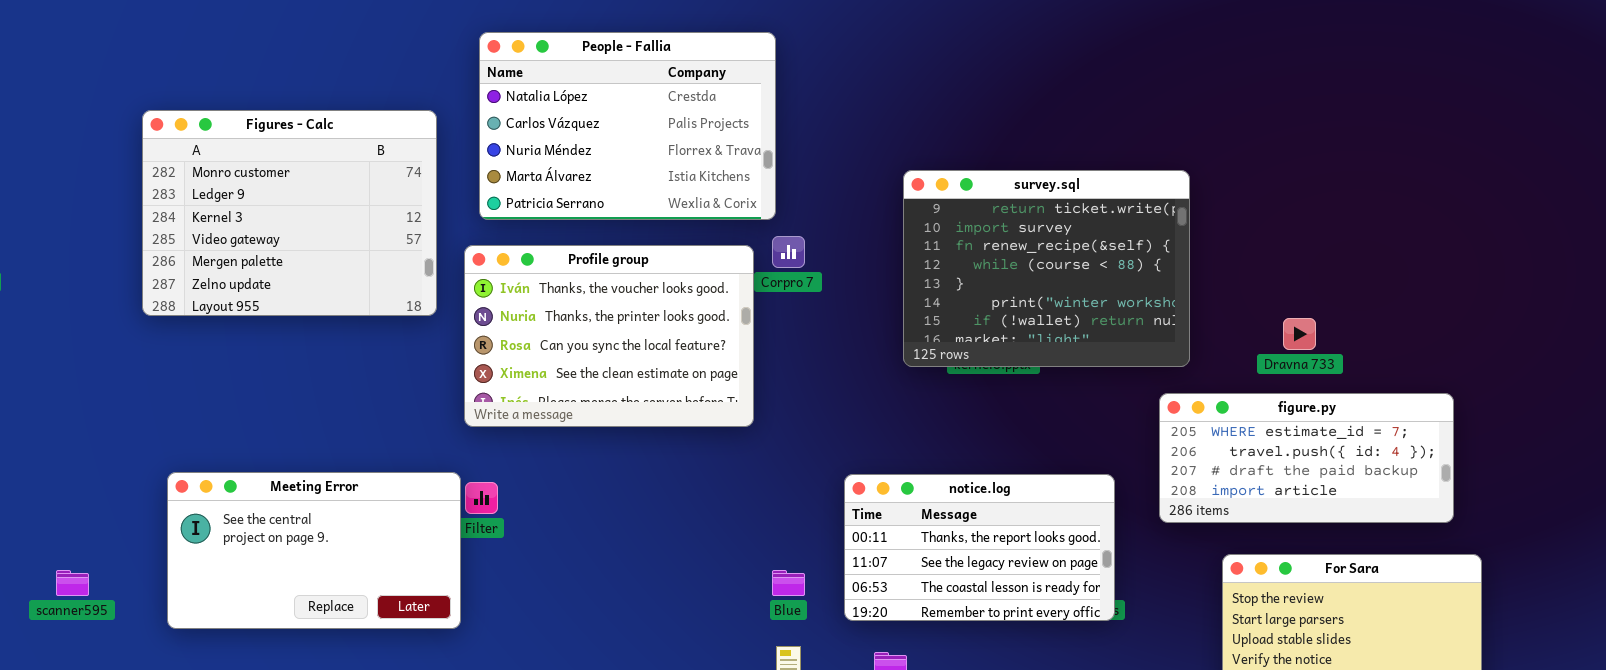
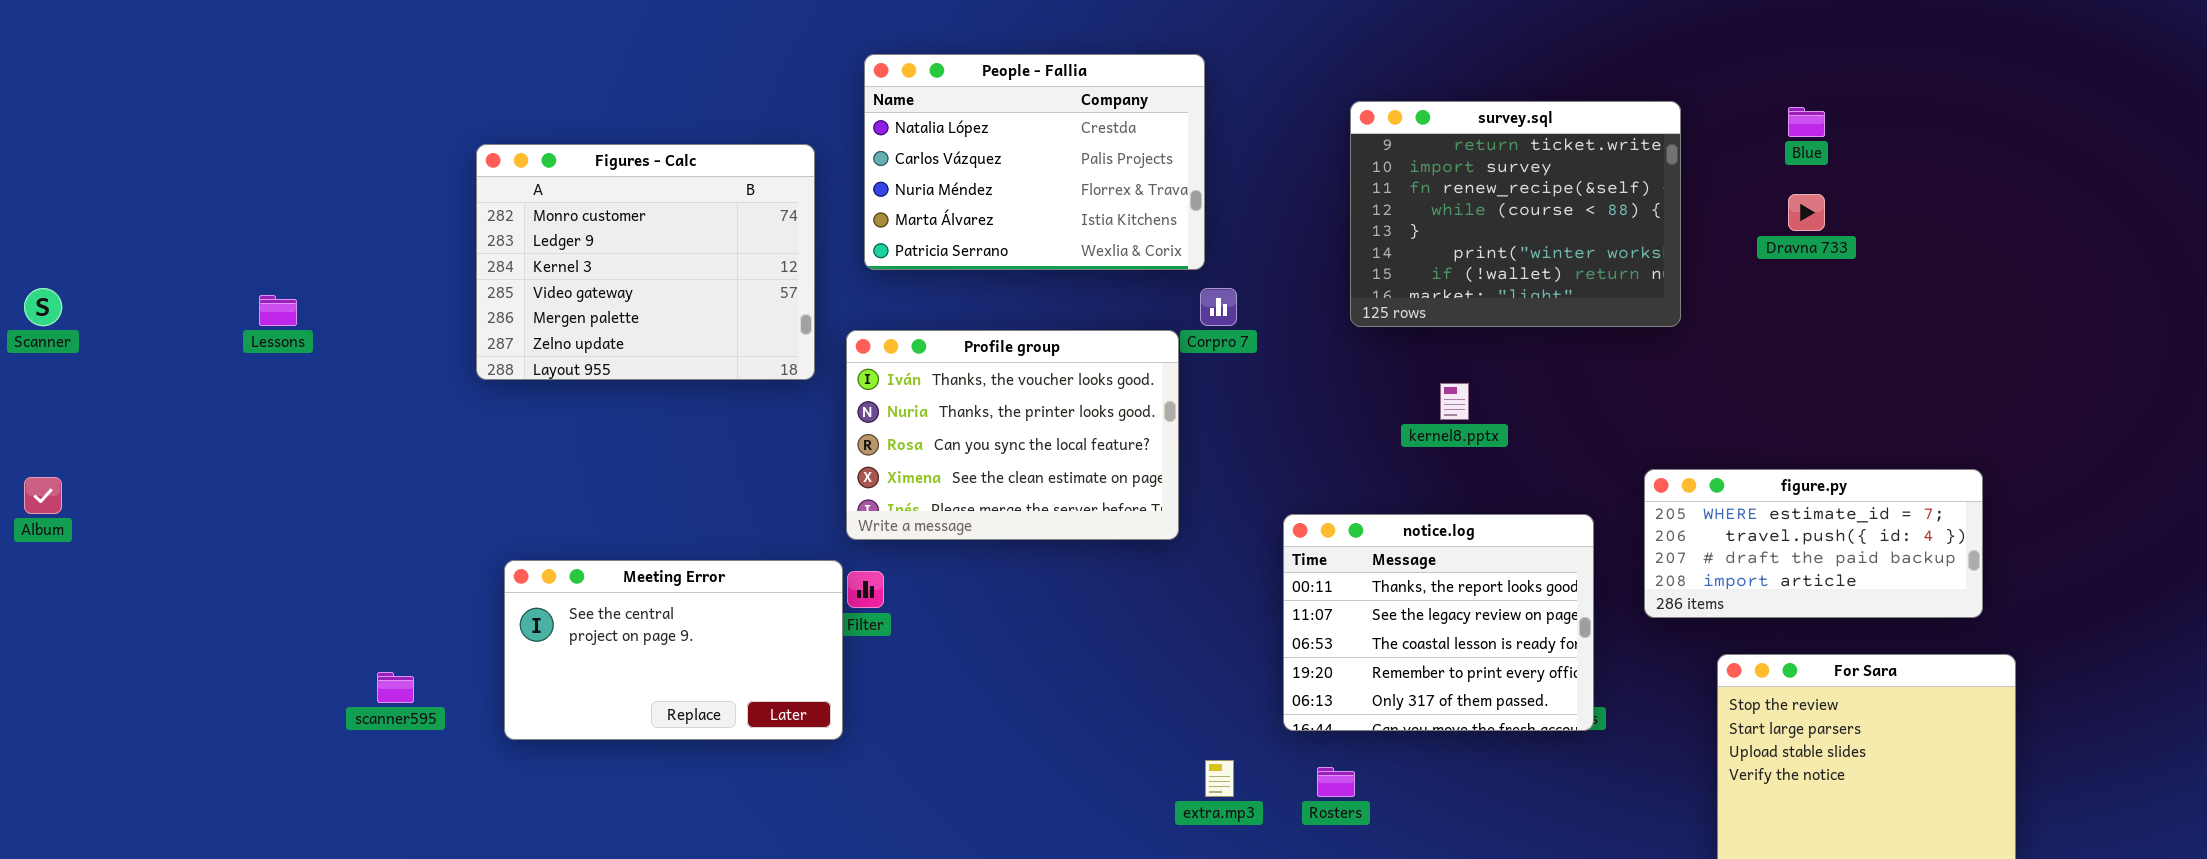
survey.sql: [903,170,1190,367] -> [1350,101,1681,327], moved
Profile group: [464,245,754,427] -> [846,330,1179,540], moved
Dravna 733: [1283,318,1316,350] -> [1788,194,1825,231], moved
notice.log: [844,474,1115,621] -> [1283,514,1594,731], resized
Blue: [772,570,805,596] -> [1788,107,1825,137], moved

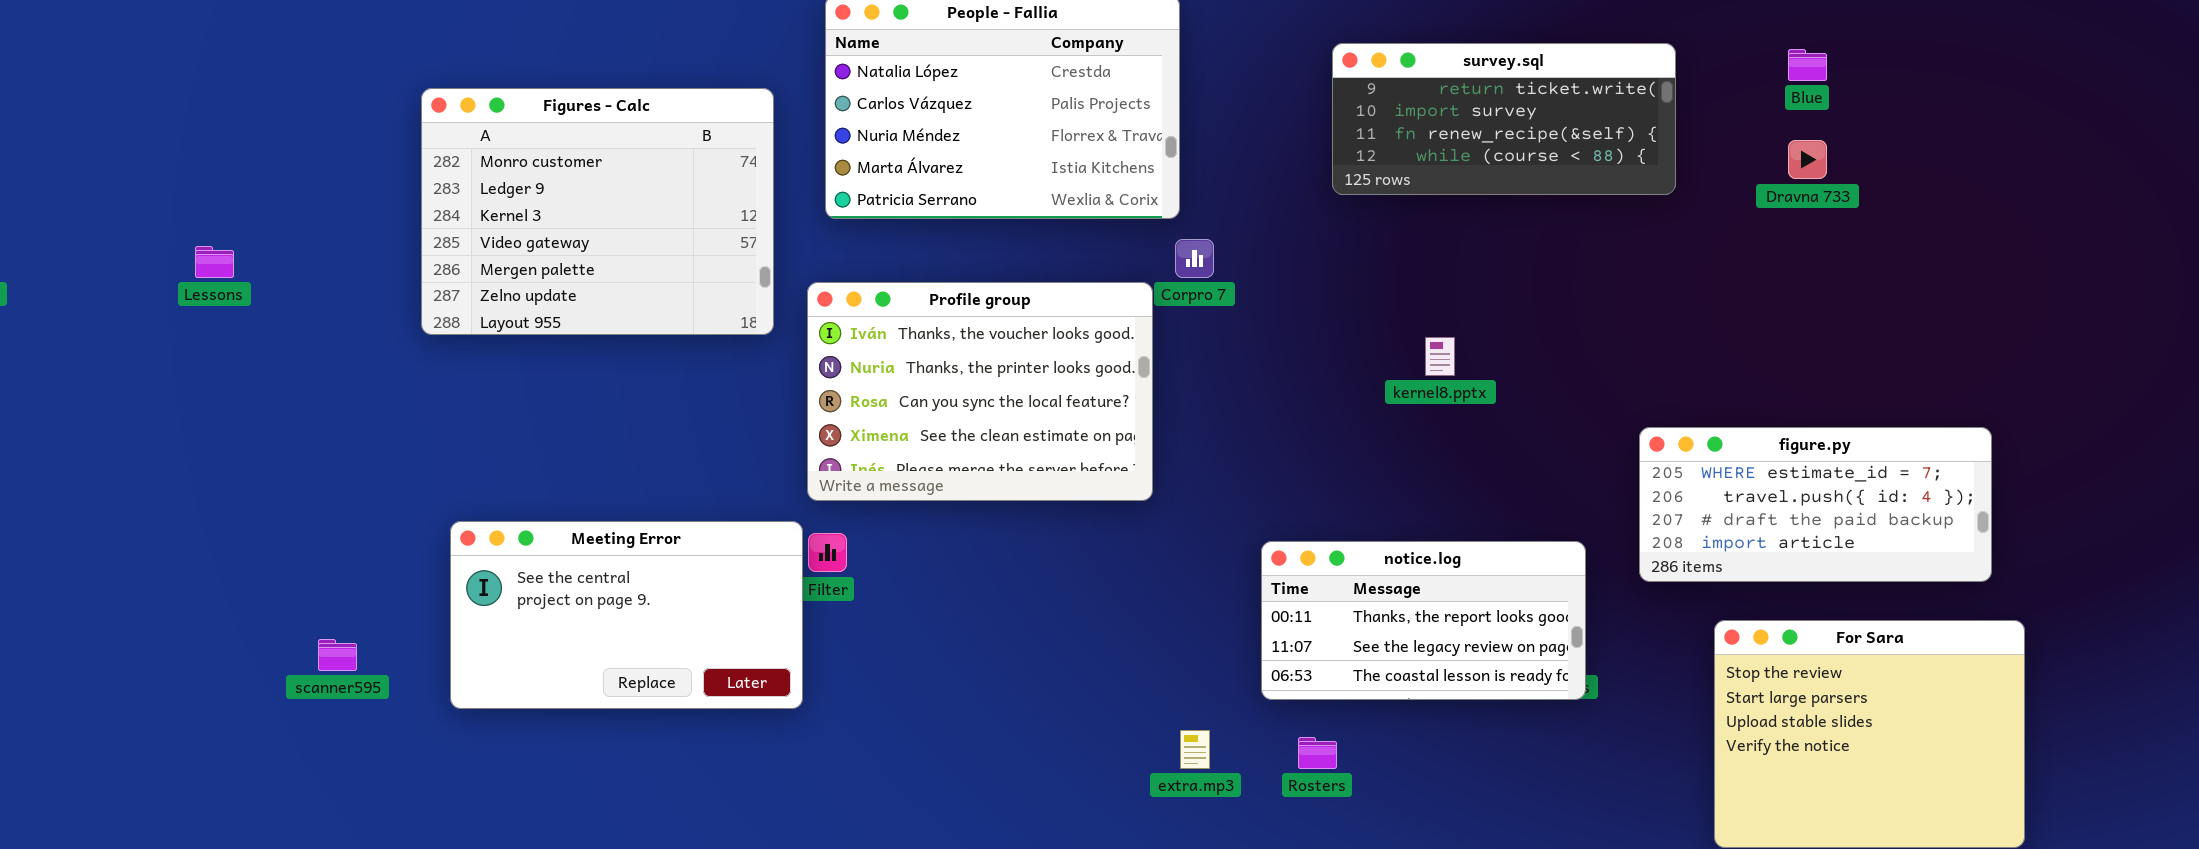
survey.sql: [1350,101,1681,327] -> [1332,43,1676,195], resized
notice.log: [1283,514,1594,731] -> [1261,541,1586,700], resized

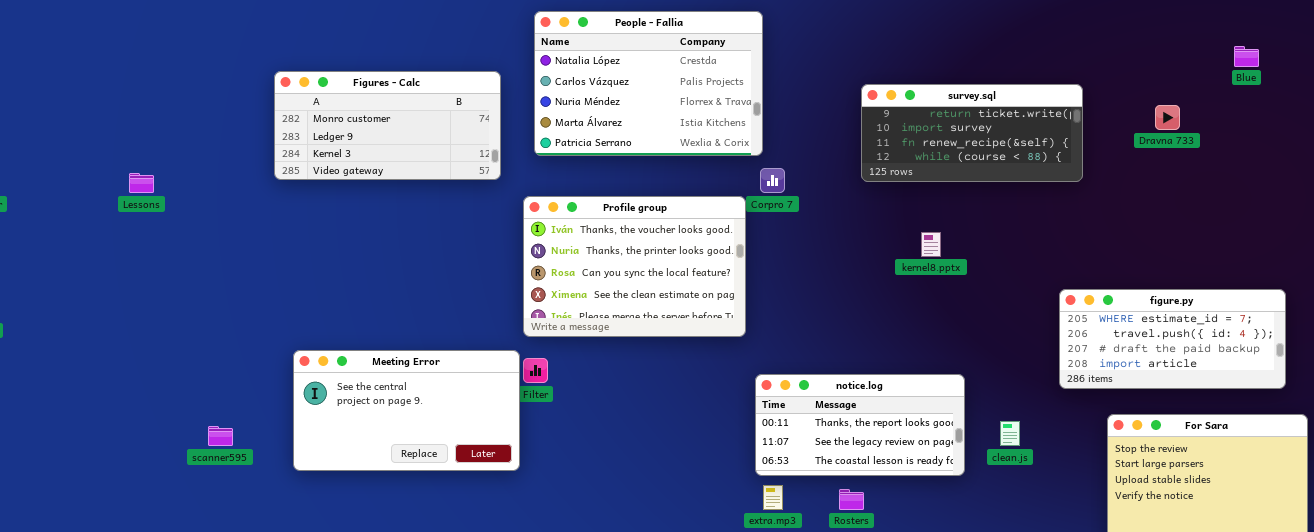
survey.sql: [1332,43,1676,195] -> [861,84,1083,182], moved
Blue: [1788,49,1827,81] -> [1234,46,1259,67], moved
Figures - Calc: [421,88,774,335] -> [274,71,501,180], resized
notice.log: [1261,541,1586,700] -> [755,374,965,476], moved

